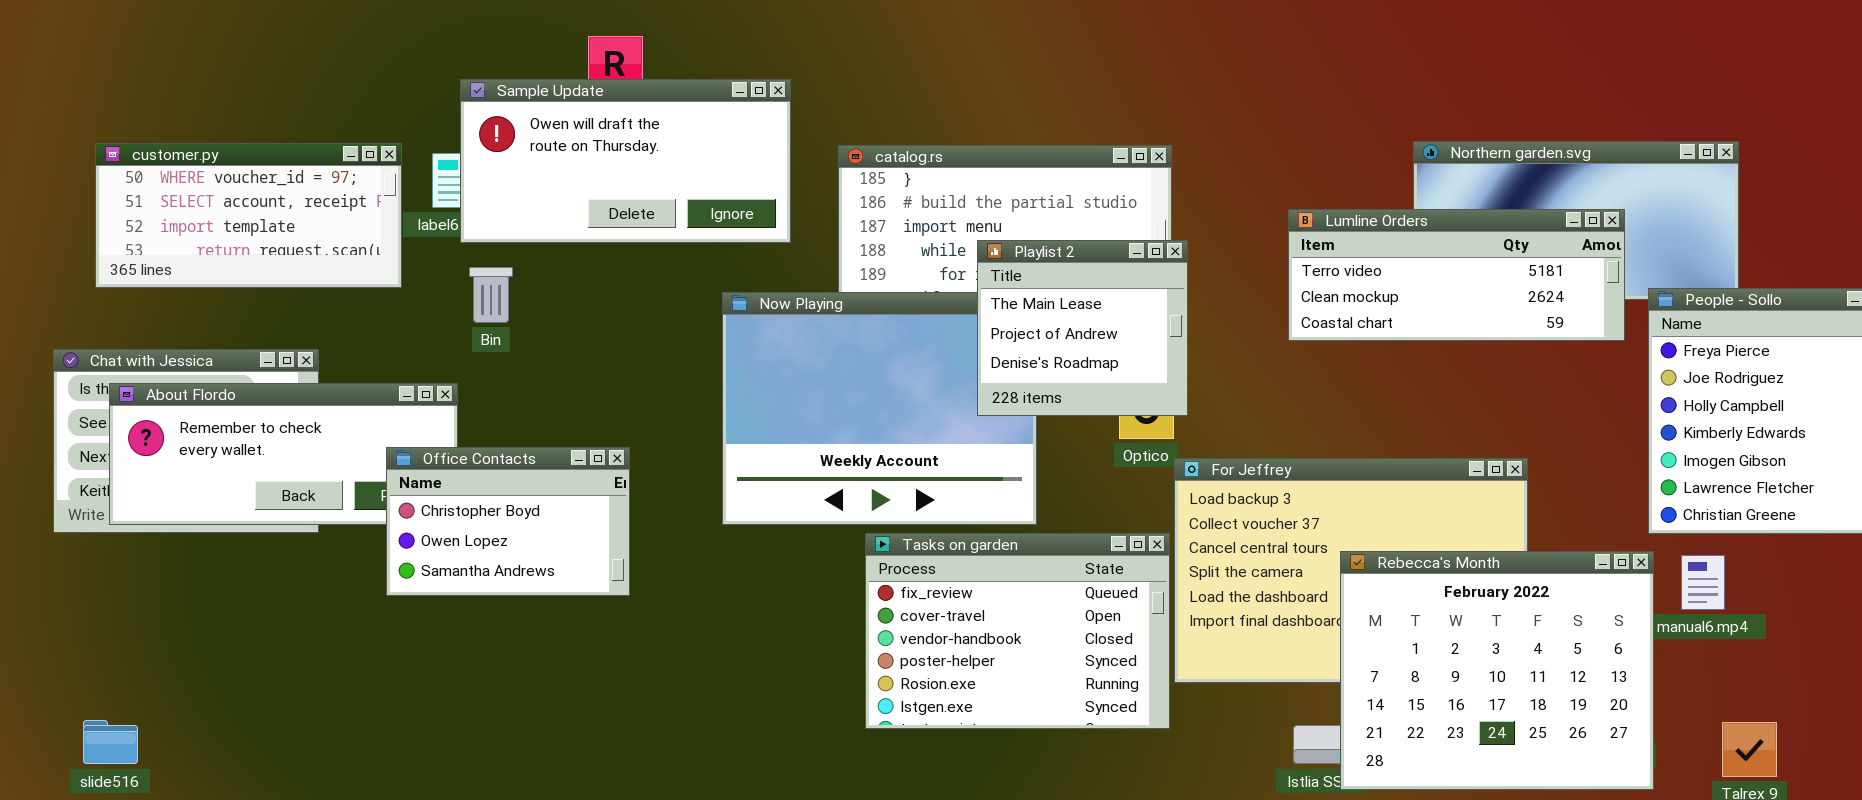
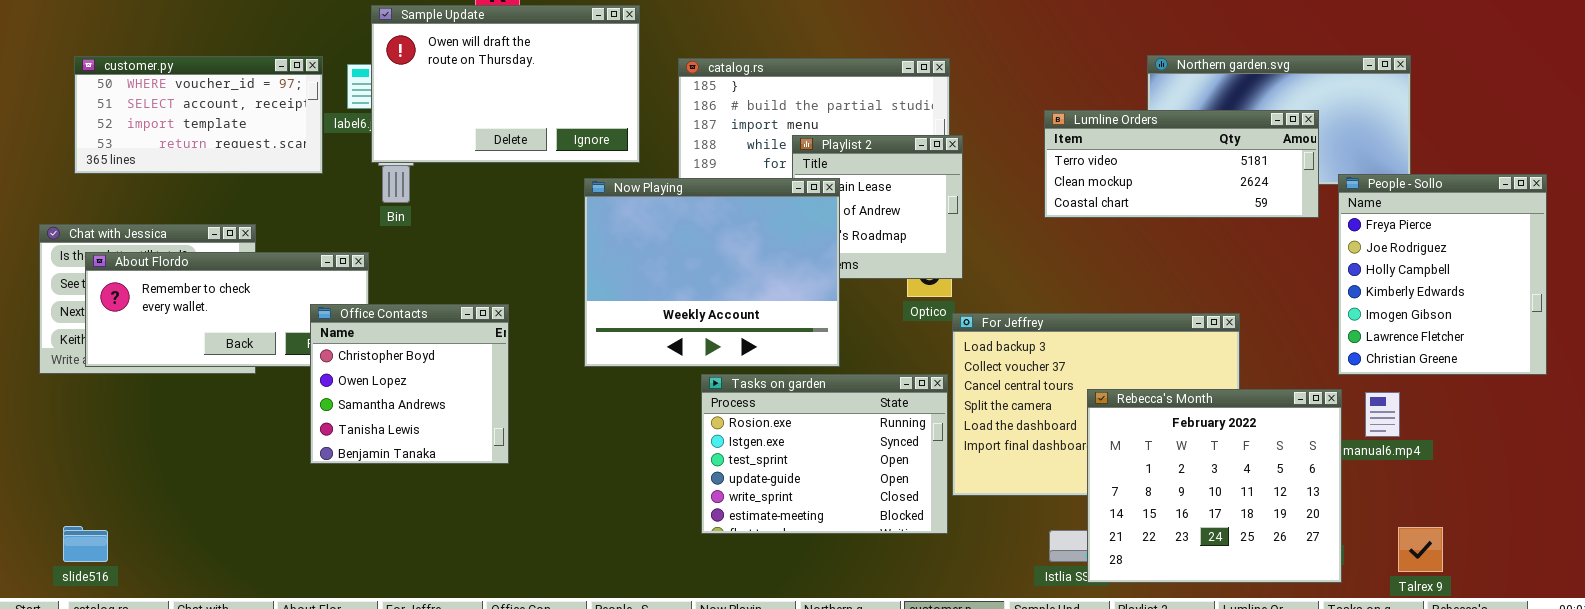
Sample Update: [460,79,791,243] -> [371,5,640,163], resized
Now Playing: [722,292,1037,525] -> [584,178,840,367], raised
Office Contacts: [386,447,630,596] -> [310,304,509,464], resized
Tasks on garden: [865,533,1170,729] -> [701,374,948,534], scrolled down 4 rows

